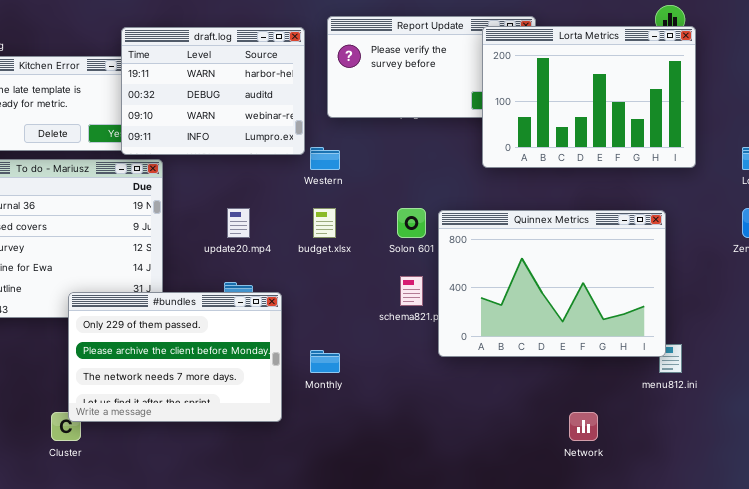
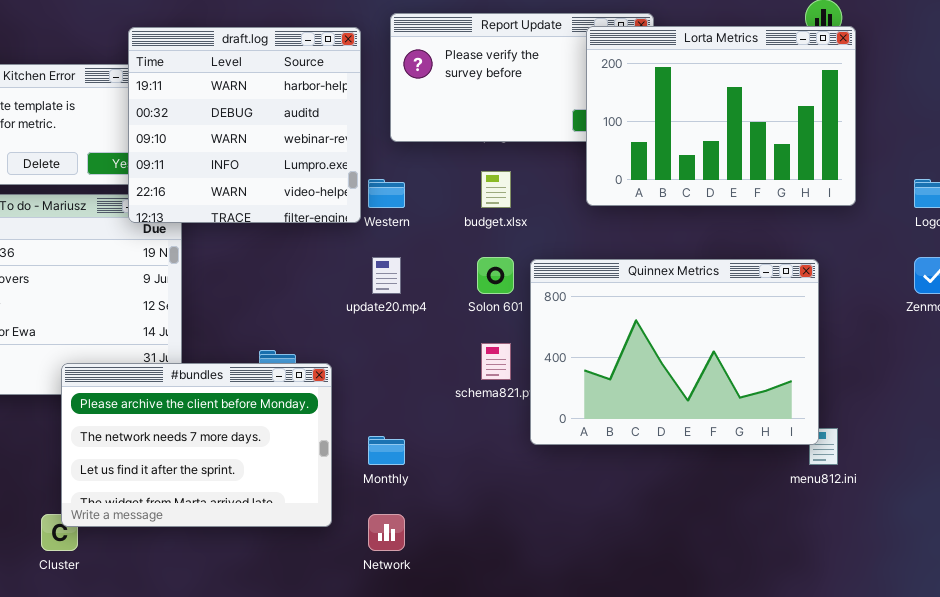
draft.log: [121,27,305,155] -> [128,27,361,223], resized
update20.mp4: [227,208,250,238] -> [372,257,401,294], moved
budget.xlsx: [313,208,336,238] -> [481,171,511,208], moved
#bundles: [68,292,282,422] -> [61,363,332,527], scrolled down 1 row
Network: [569,412,598,441] -> [368,514,405,551], moved

